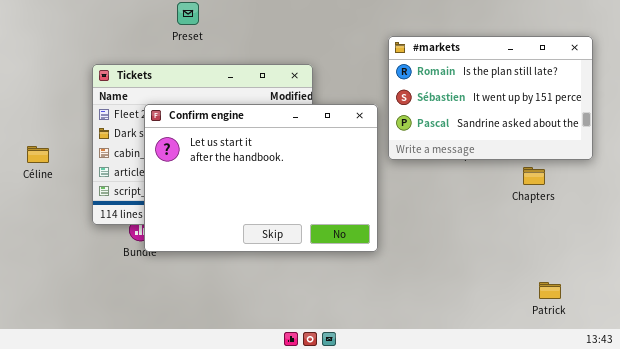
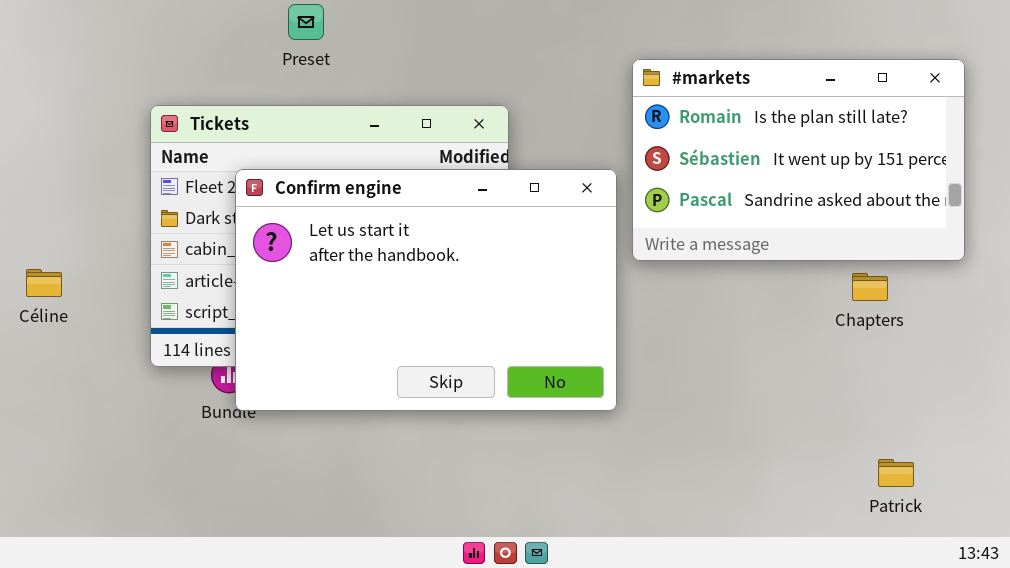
Céline: [27,146,49,163] -> [26,269,62,297], moved

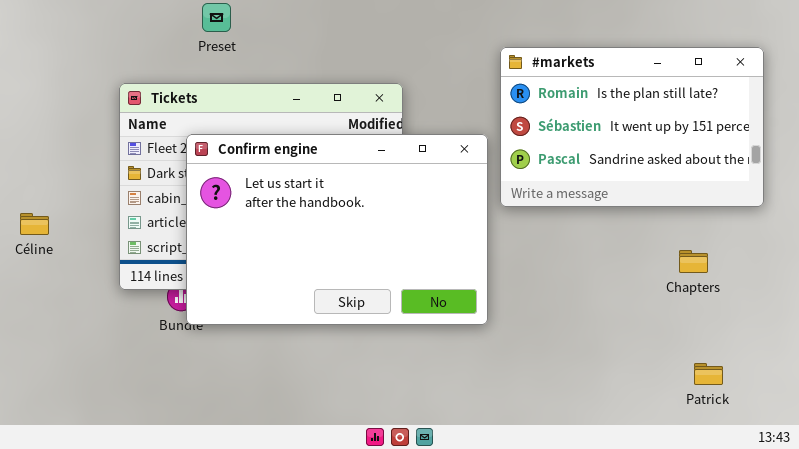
Preset: [288,4,324,40] -> [202,3,231,32], moved
Chapters: [852,273,888,301] -> [679,250,708,273], moved

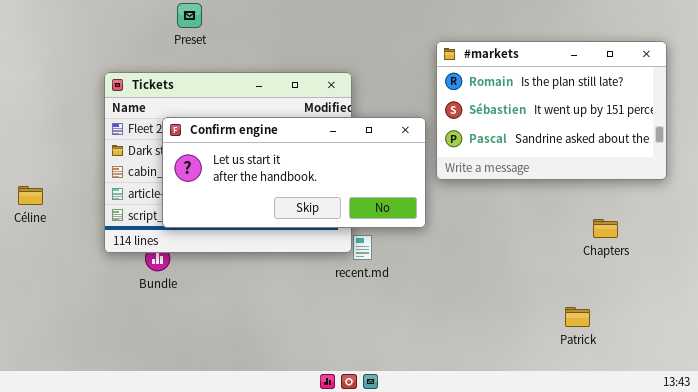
Confirm engine: [186,134,488,325] -> [162,117,426,228], resized
Patrick: [694,363,723,385] -> [565,307,590,327], moved

